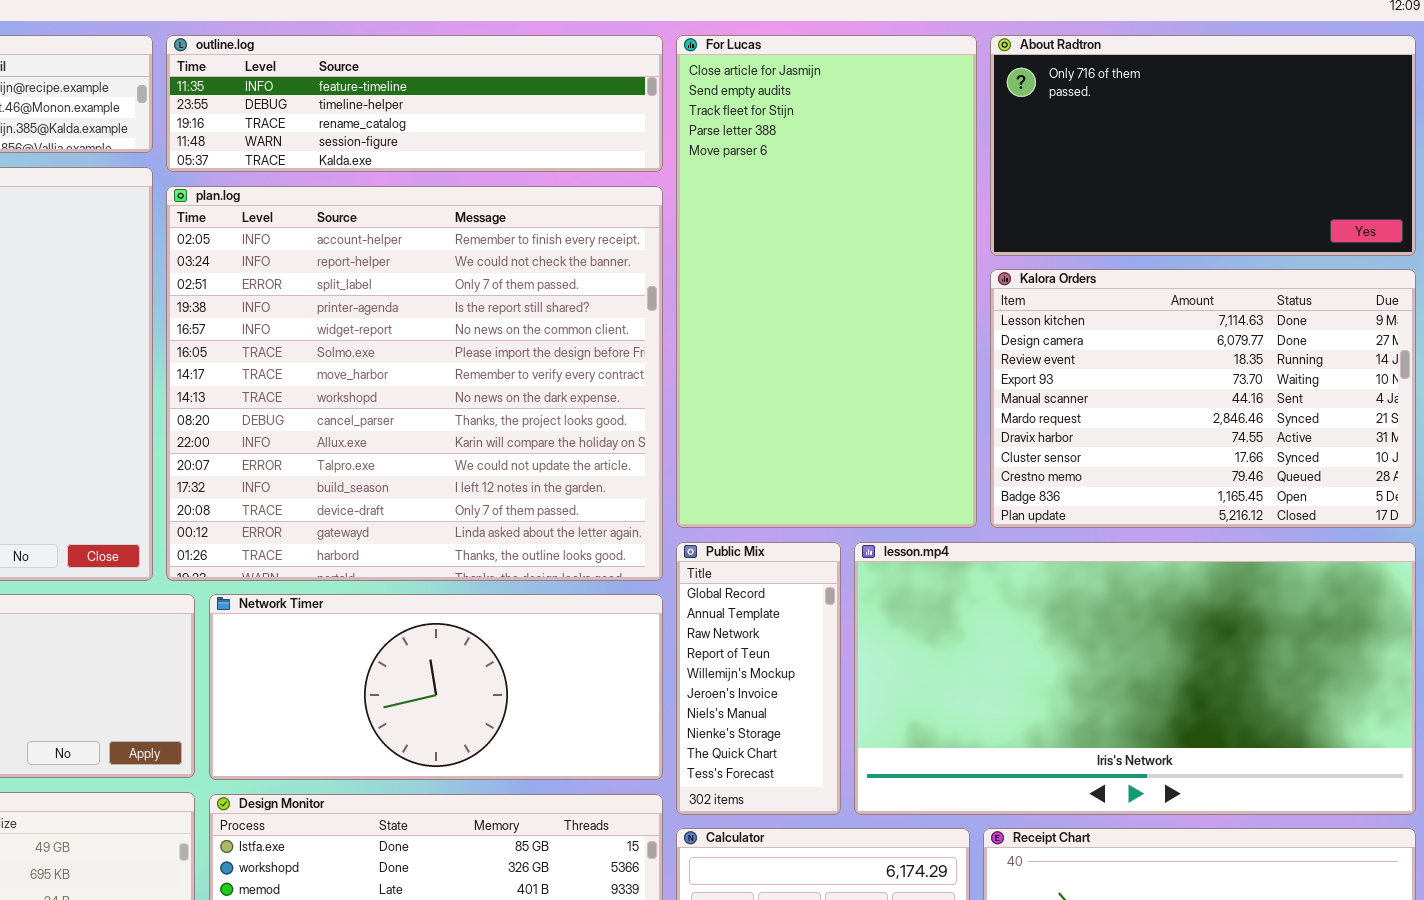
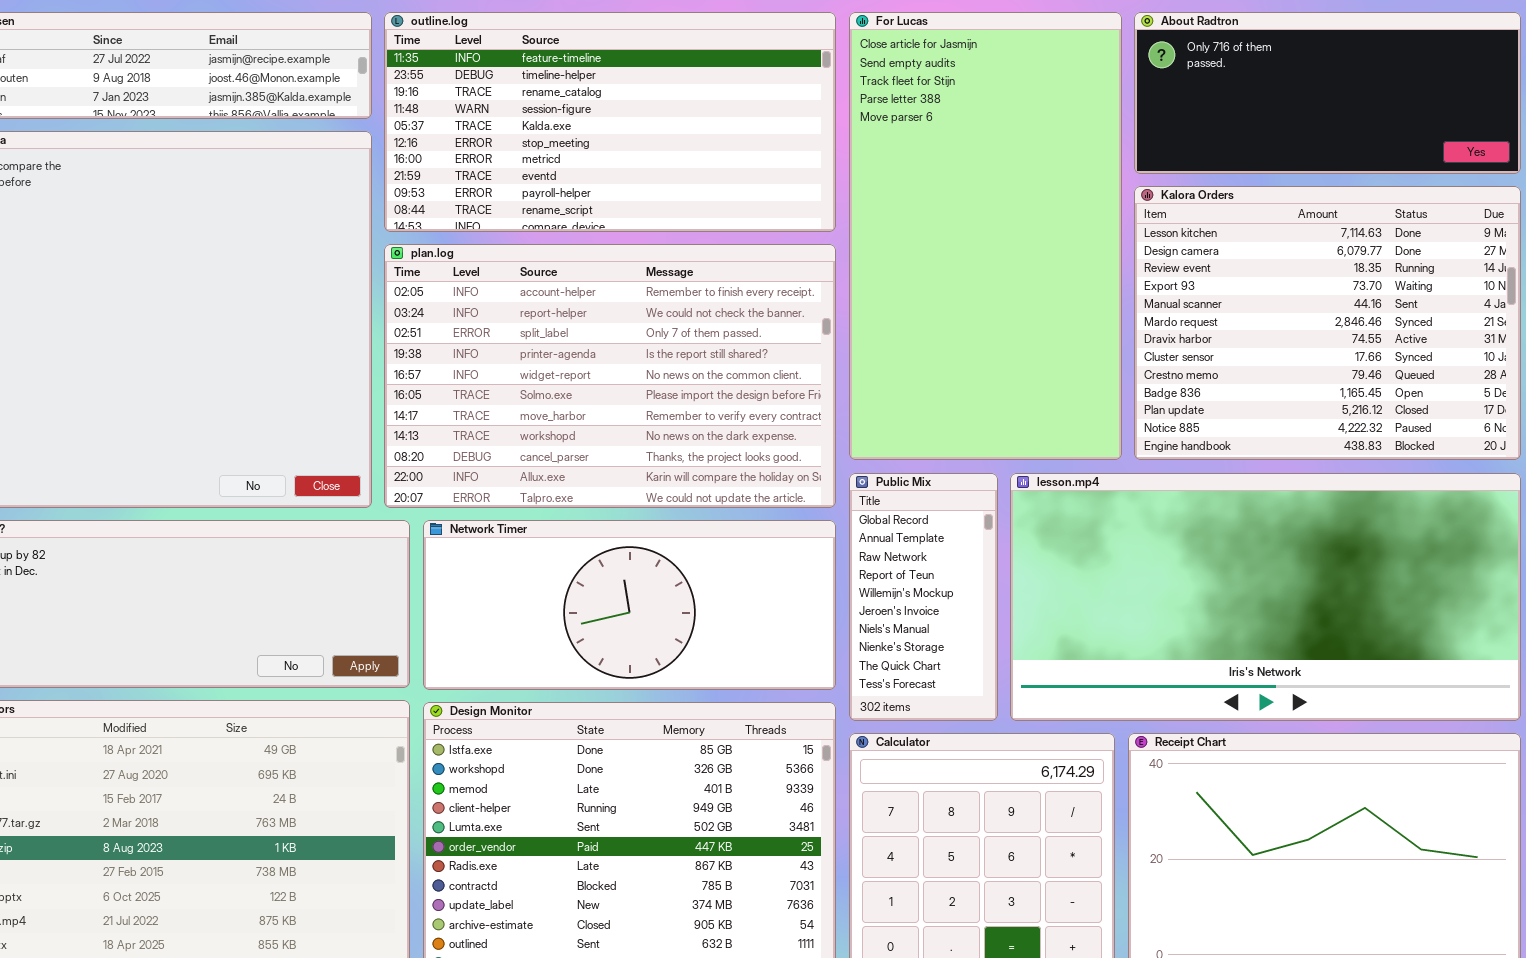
outline.log: [166,35,663,172] -> [384,12,836,232], resized
About Radtron: [990,35,1416,256] -> [1134,12,1521,174], resized
plan.log: [166,186,663,581] -> [384,244,836,508], resized
Kalora Orders: [990,269,1416,528] -> [1134,186,1521,460], resized

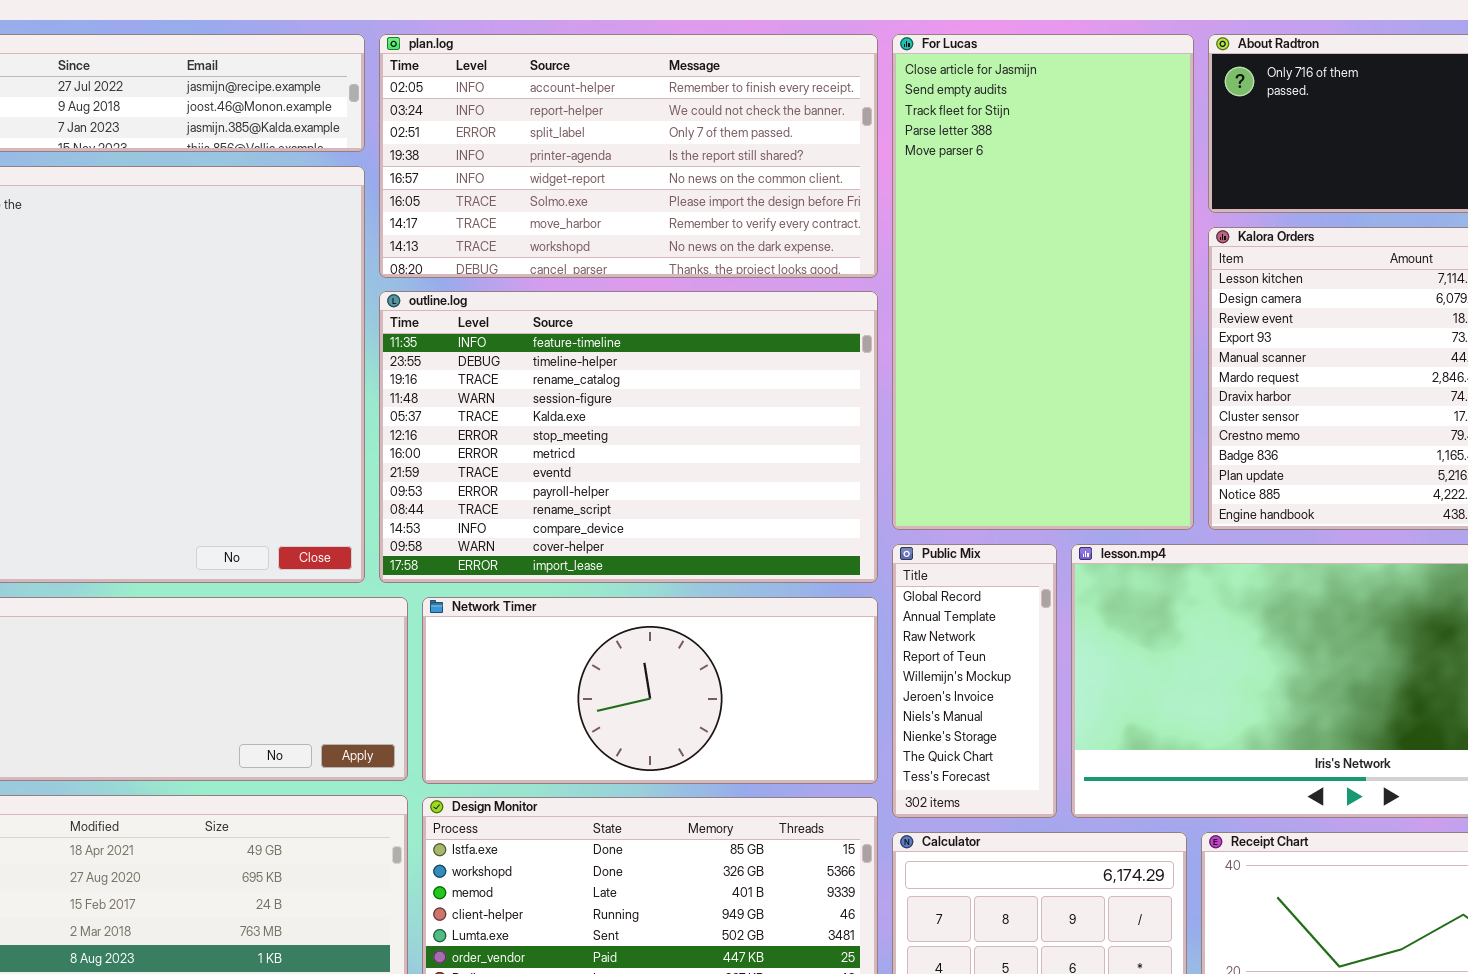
outline.log: [384,12,836,232] -> [379,291,878,583], moved, resized
plan.log: [384,244,836,508] -> [379,34,878,278], moved, resized

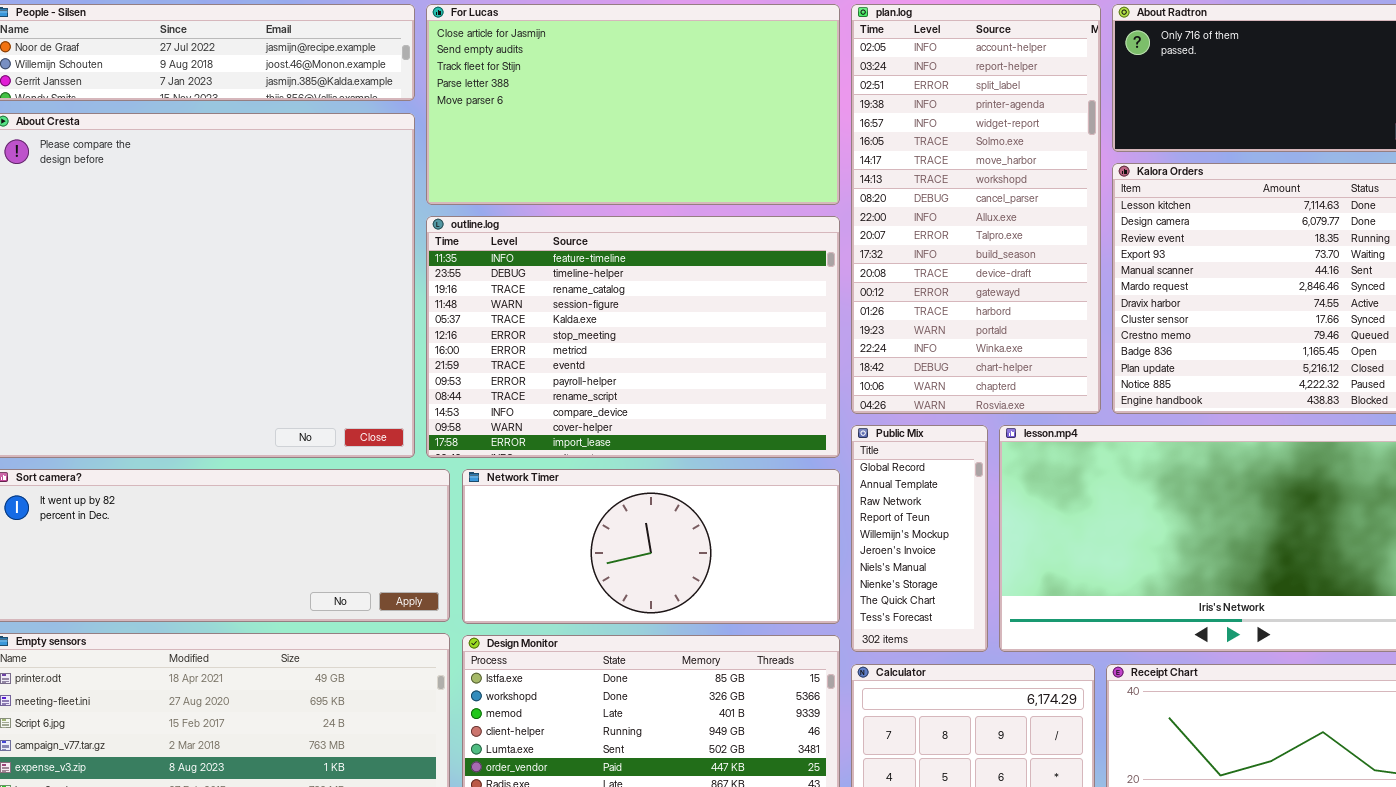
plan.log: [379,34,878,278] -> [851,4,1101,414], moved, resized
For Lucas: [892,34,1194,530] -> [426,4,840,205], moved, resized

